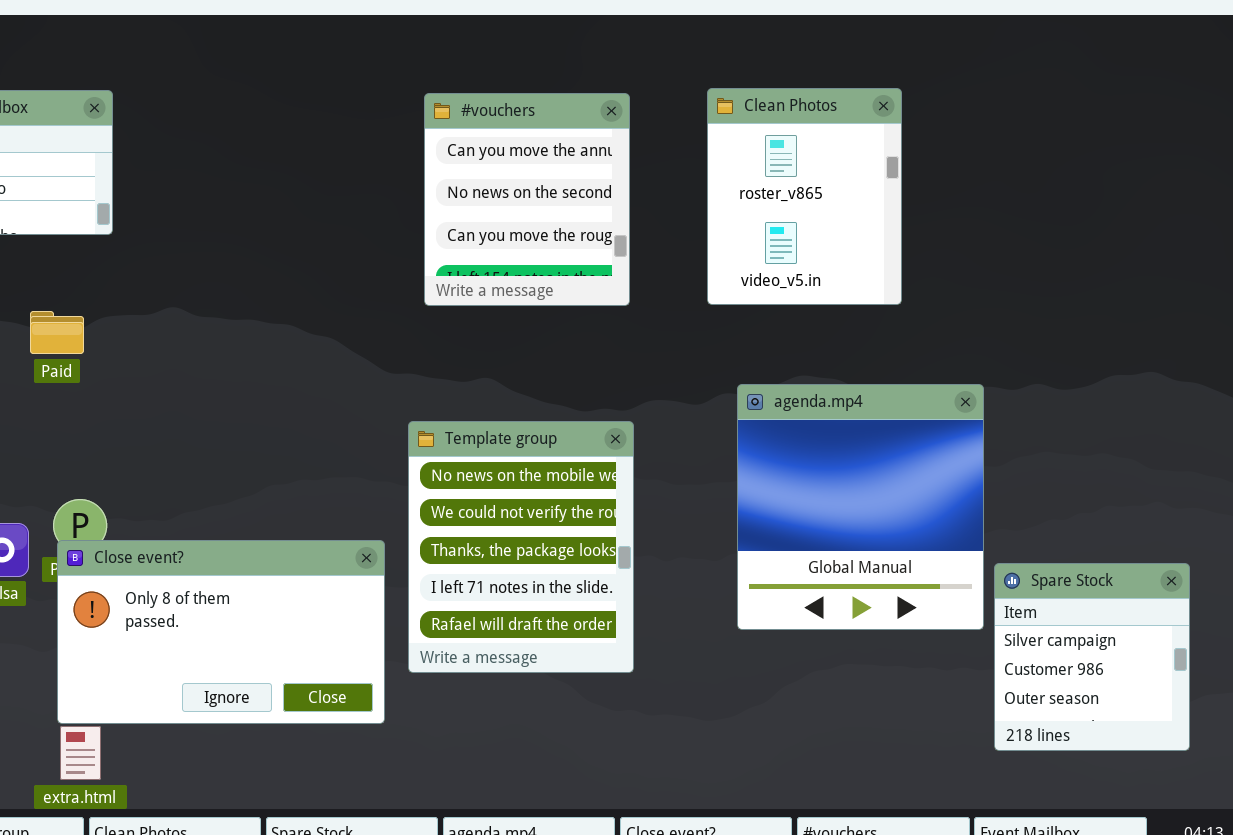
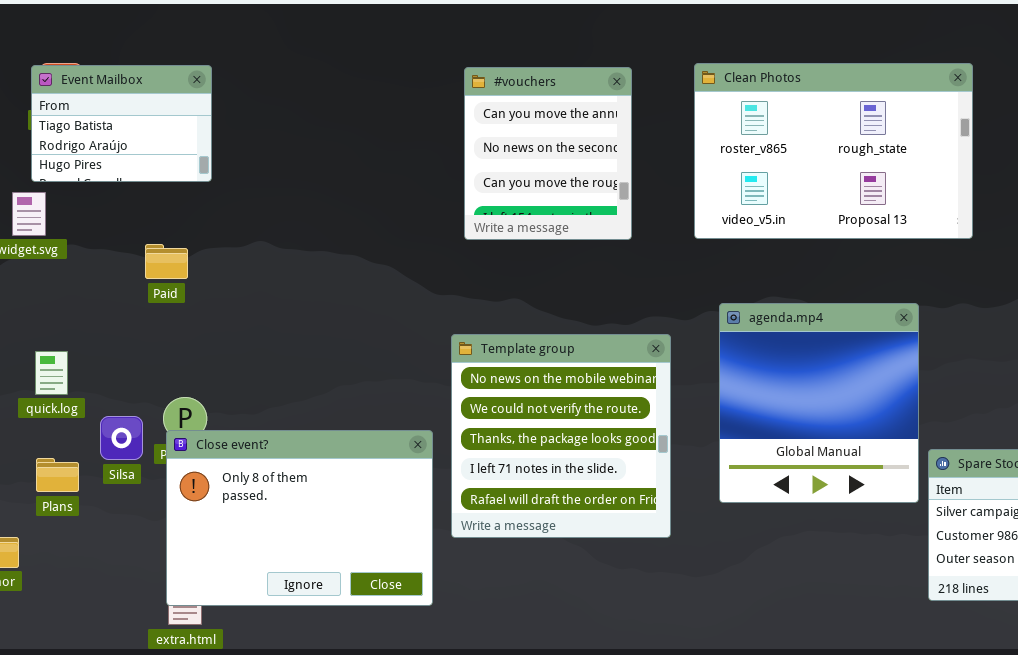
Clean Photos: [707,88,902,305] -> [694,63,973,239], resized
Template group: [408,421,634,673] -> [451,334,671,538], resized
Close event?: [57,540,385,724] -> [166,430,433,606], resized

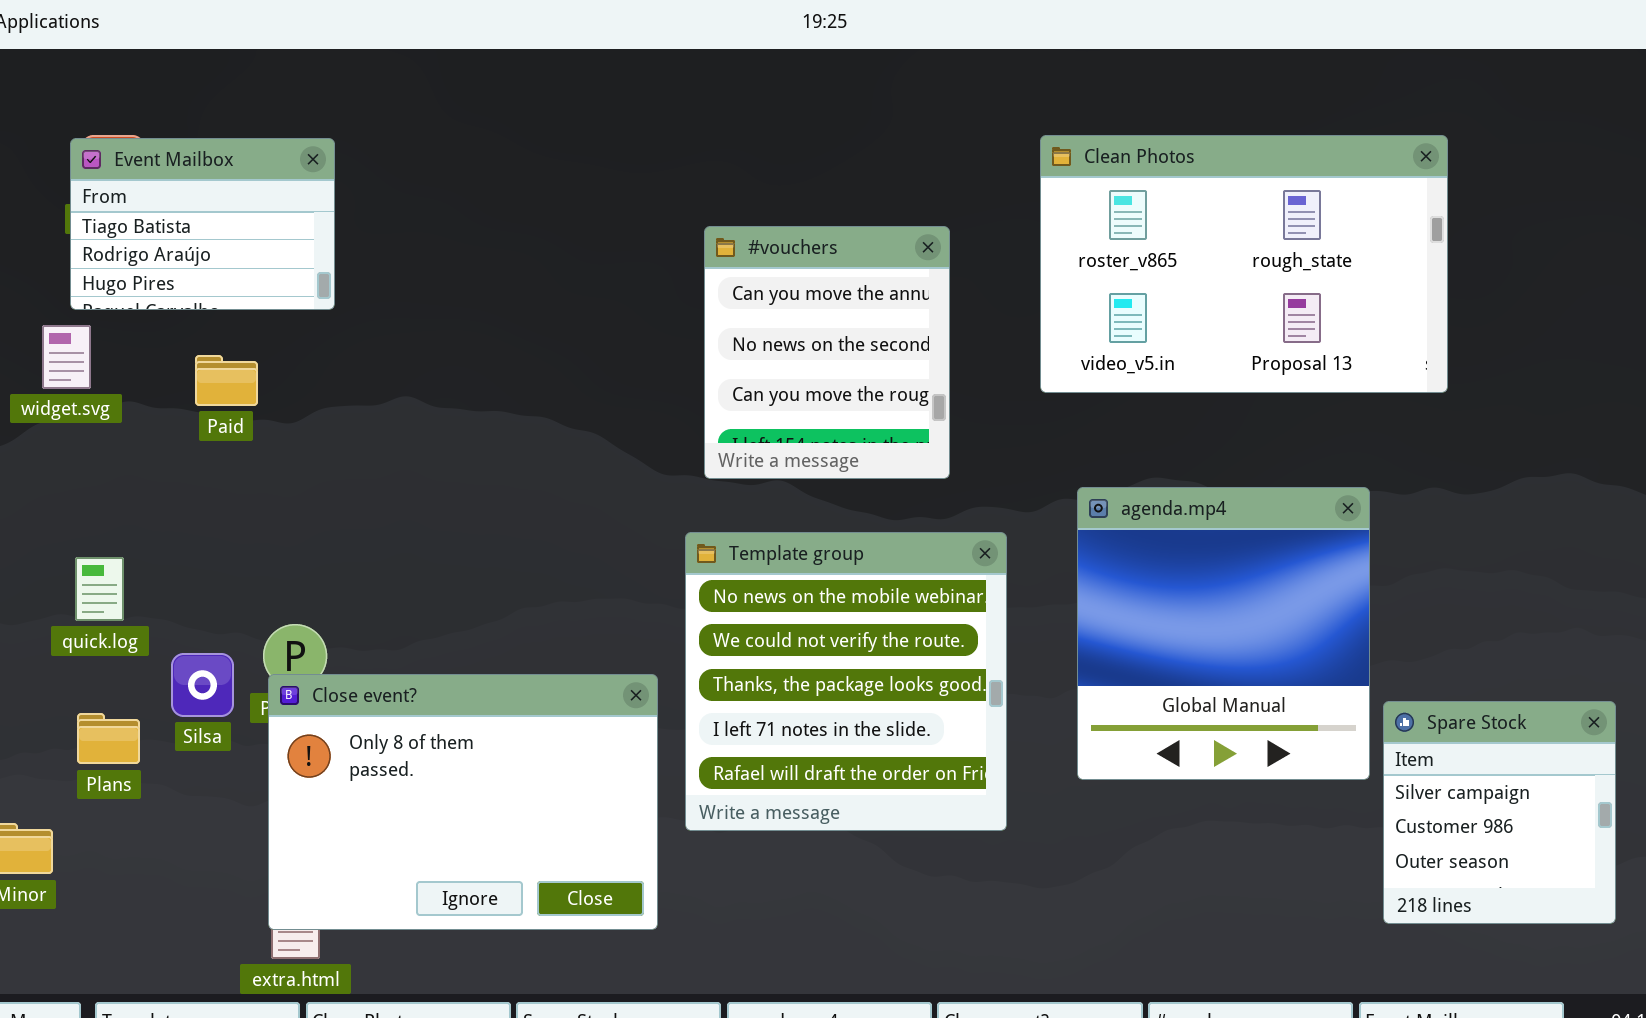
#vouchers: [464,67,632,240] -> [704,226,950,479], moved
Paid: [145,244,188,279] -> [195,355,258,406], moved

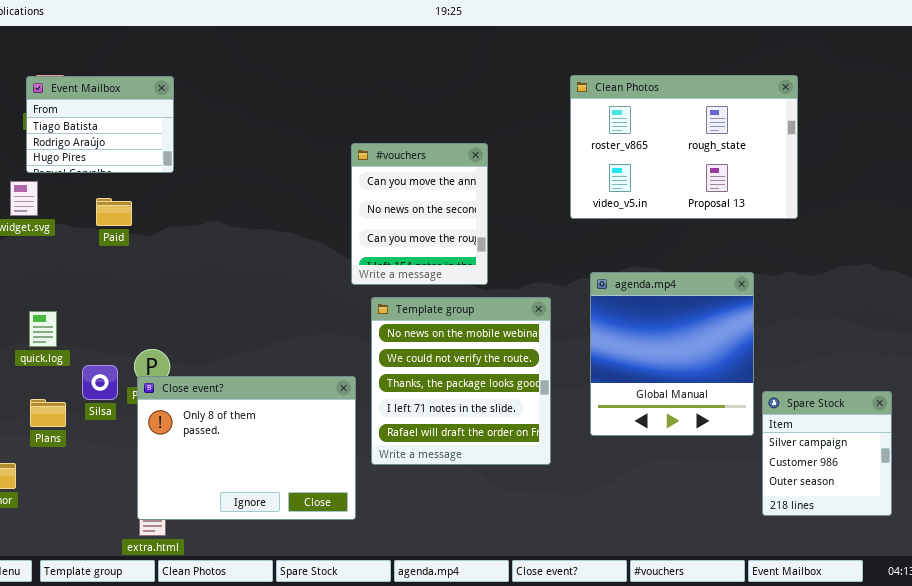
#vouchers: [704,226,950,479] -> [351,143,488,285], moved

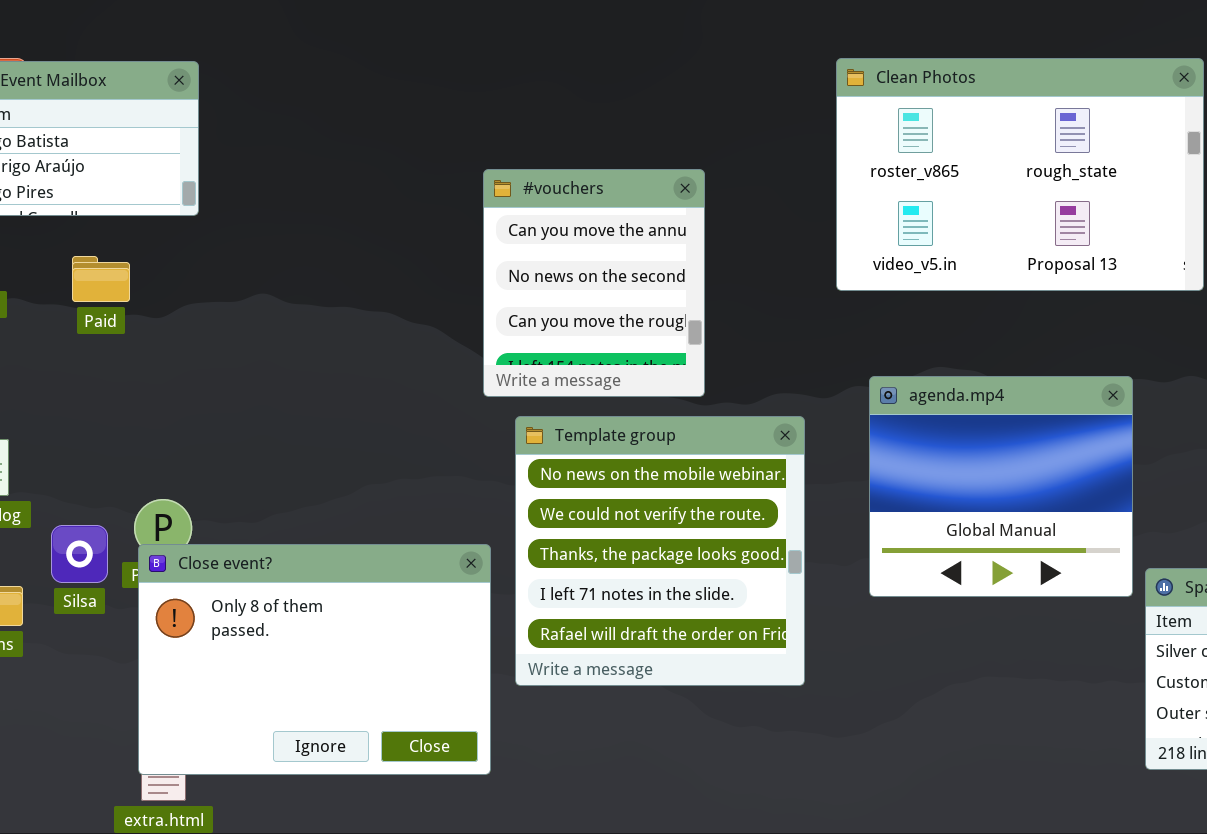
agenda.mp4: [590,272,754,436] -> [869,376,1133,597], resized

